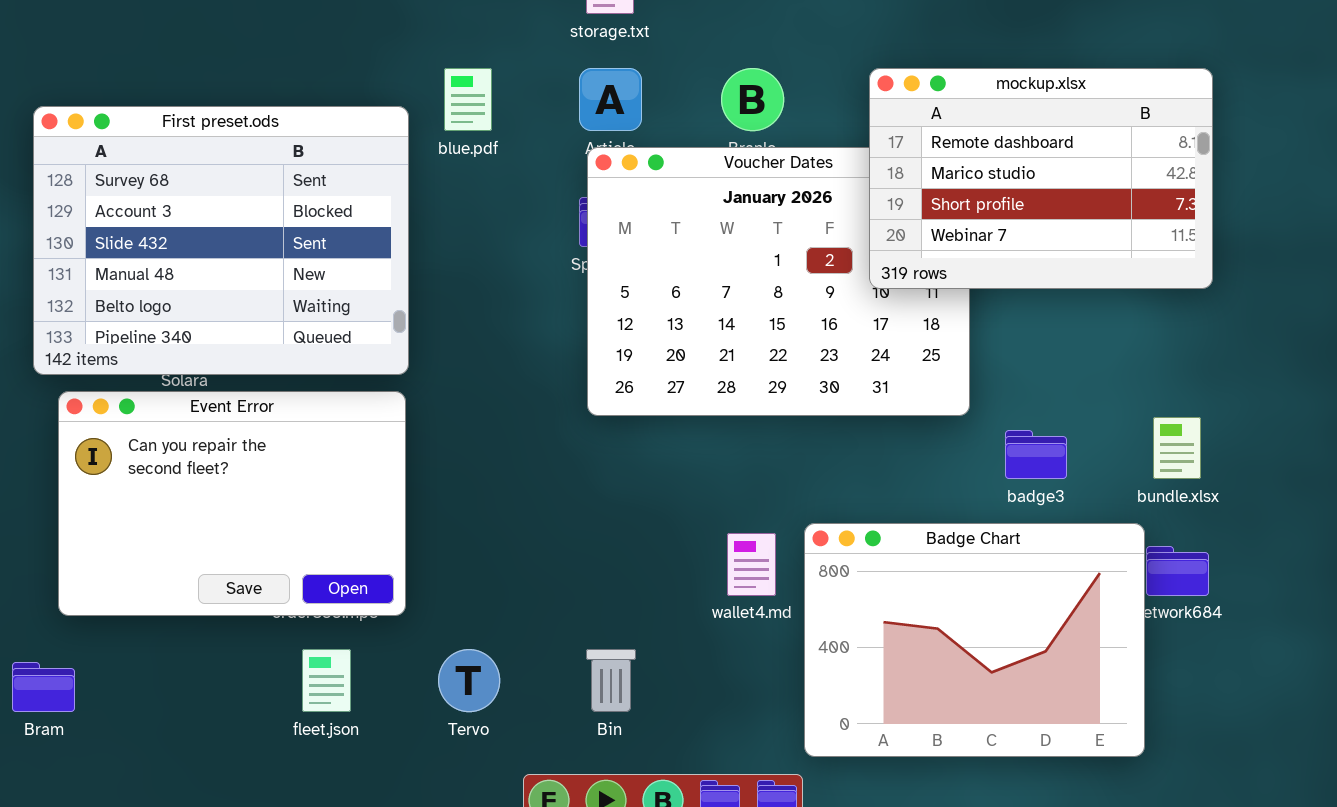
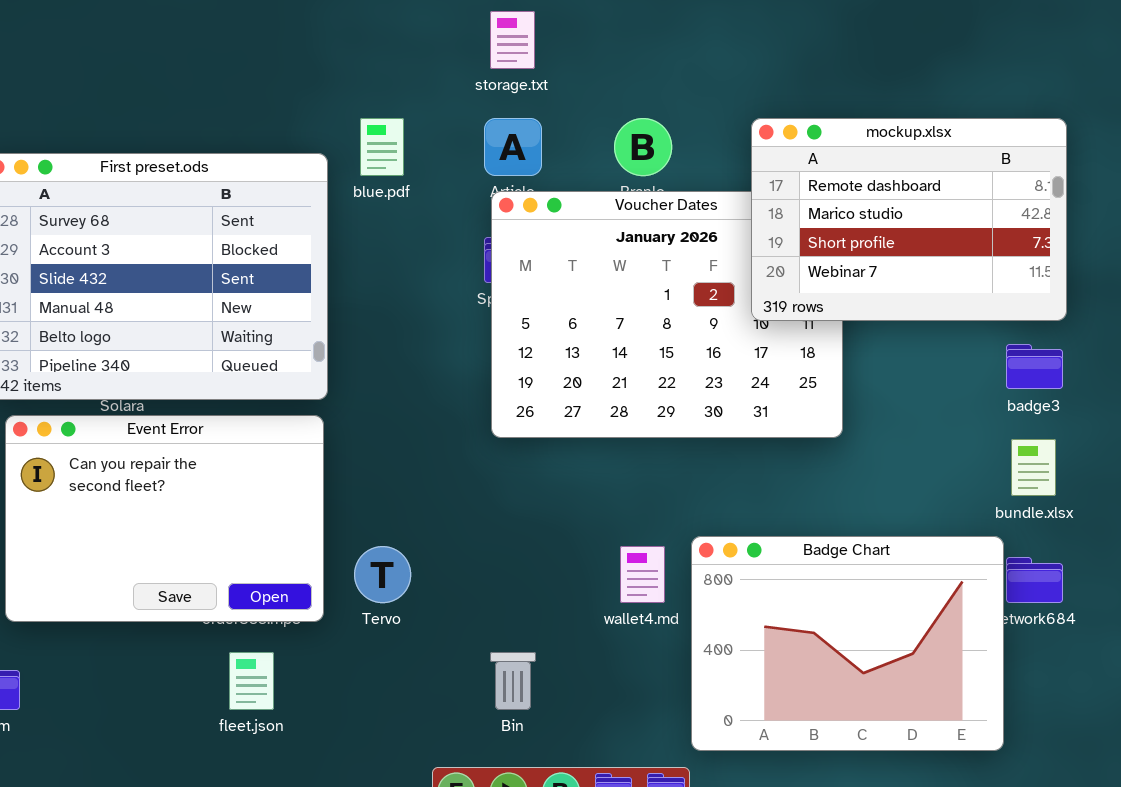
badge3: [1005,430,1067,479] -> [1006,344,1063,389], moved
Tervo: [438,649,500,712] -> [354,546,411,603], moved

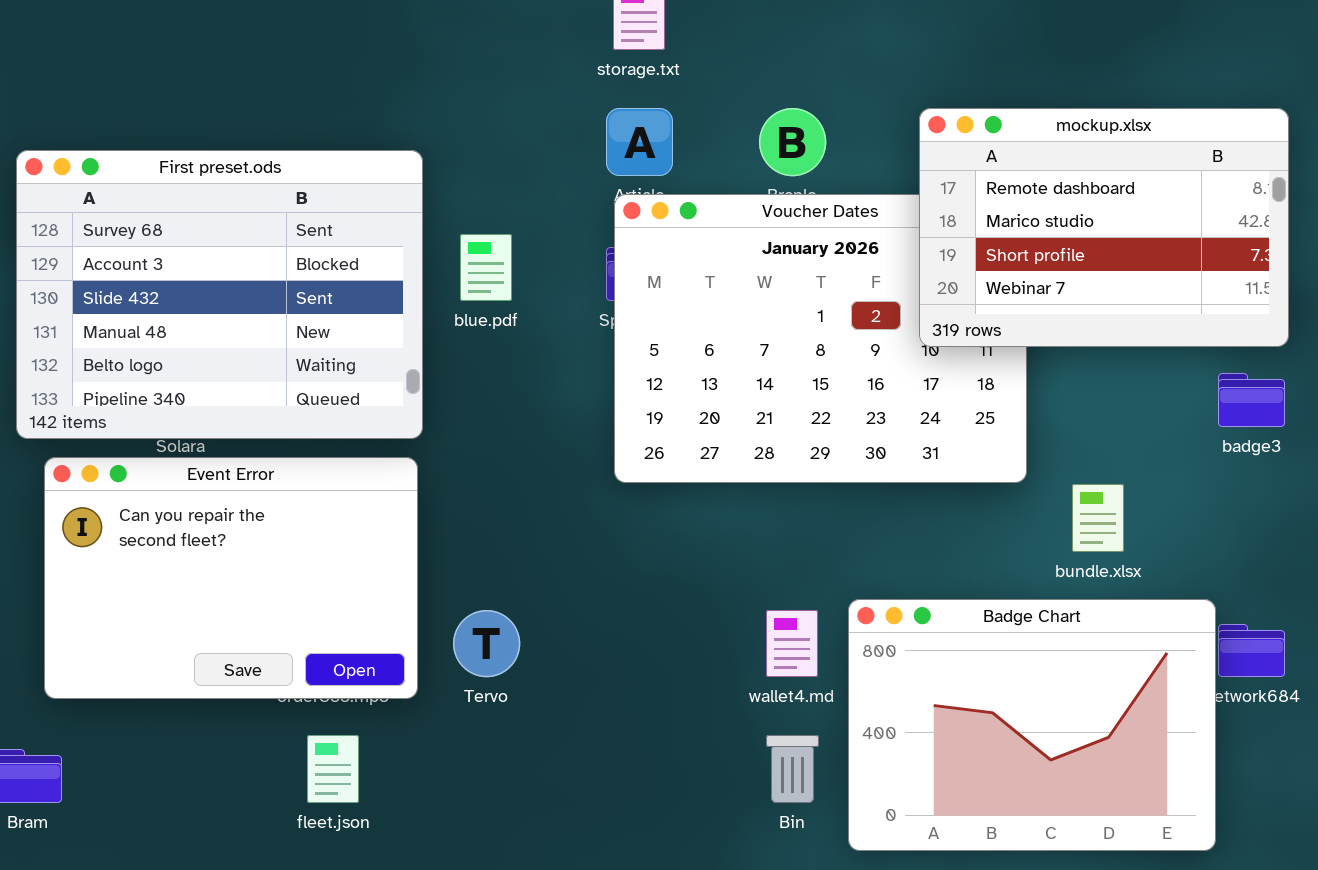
blue.pdf: [360,118,404,176] -> [460,234,512,301], moved
bundle.xlsx: [1011,439,1056,496] -> [1072,484,1124,552], moved
Bin: [490,652,536,710] -> [766,735,819,803], moved

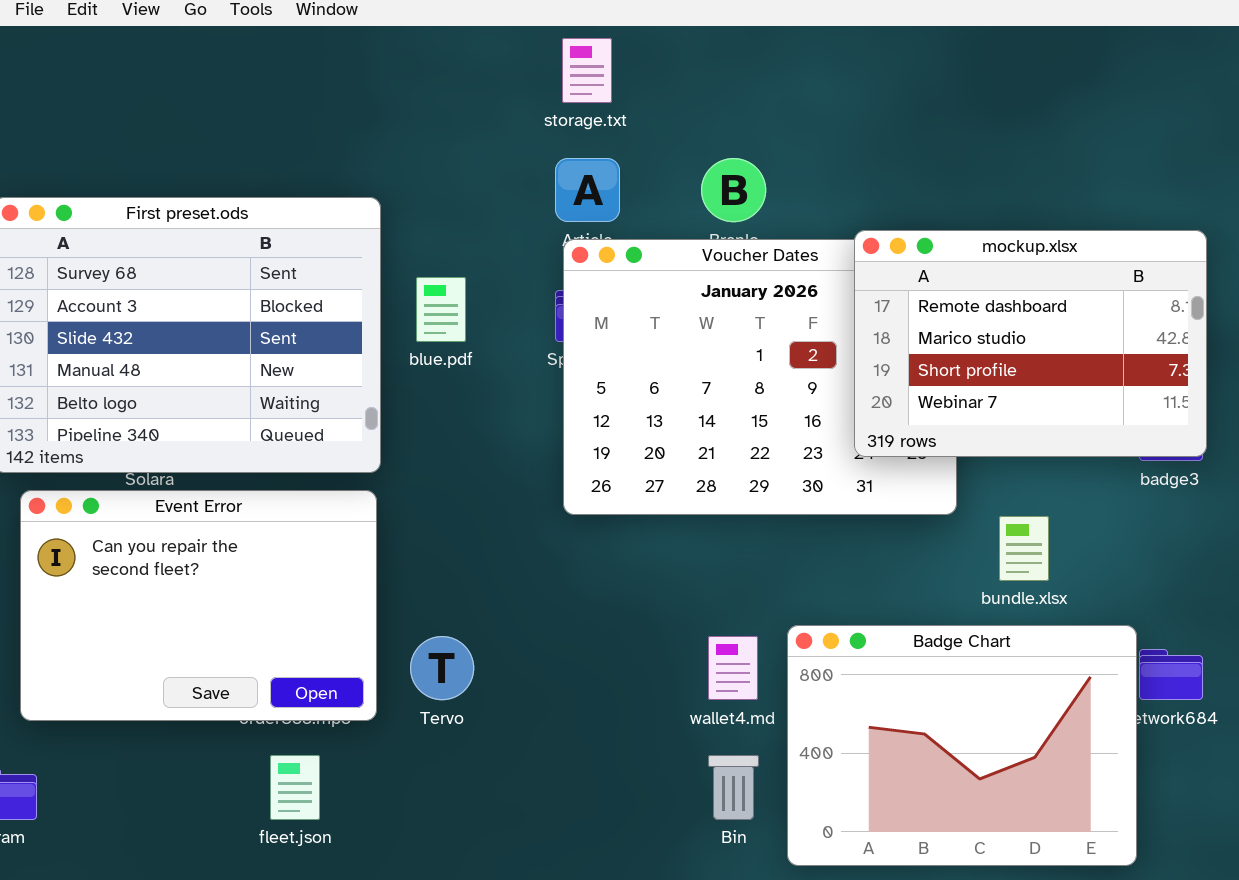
mockup.xlsx: [919,108,1289,347] -> [854,230,1207,457], moved

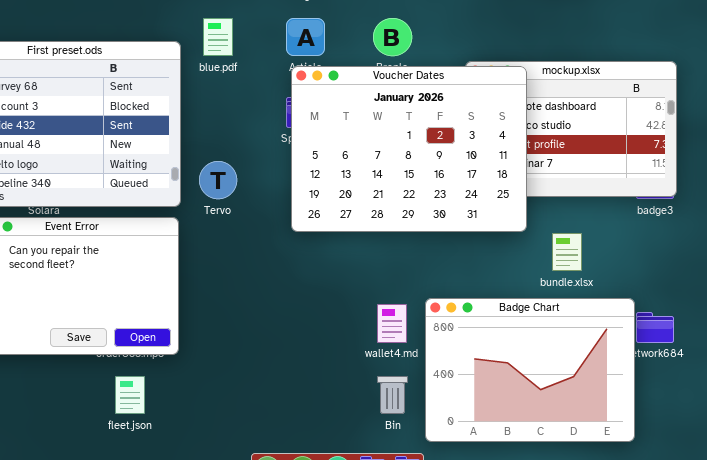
Voucher Dates: [563,239,957,515] -> [291,66,527,232], raised
blue.pdf: [416,277,466,342] -> [203,18,233,56], moved
Tervo: [410,636,474,700] -> [199,161,237,199], moved

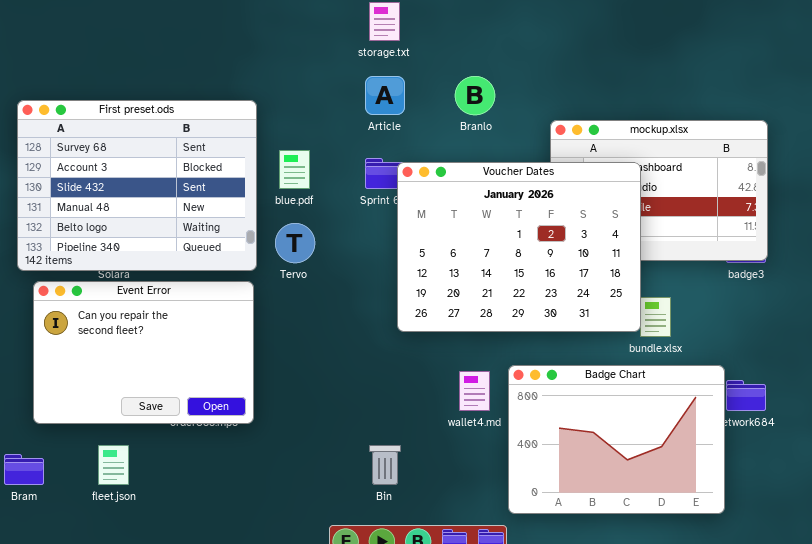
blue.pdf: [203,18,233,56] -> [279,150,310,189], moved
Voucher Dates: [291,66,527,232] -> [397,162,641,332], moved
fleet.json: [115,376,145,414] -> [98,445,129,485], moved
Bin: [377,376,408,414] -> [369,445,401,485], moved

